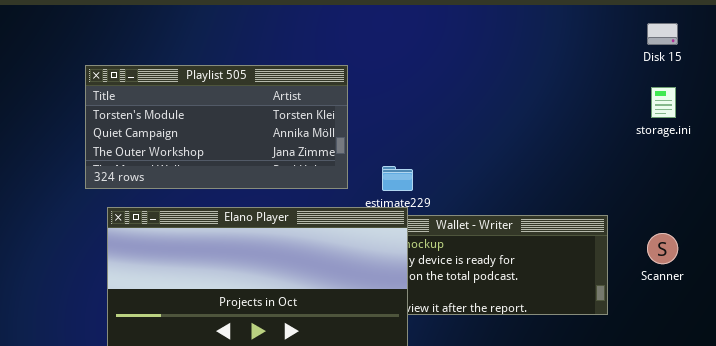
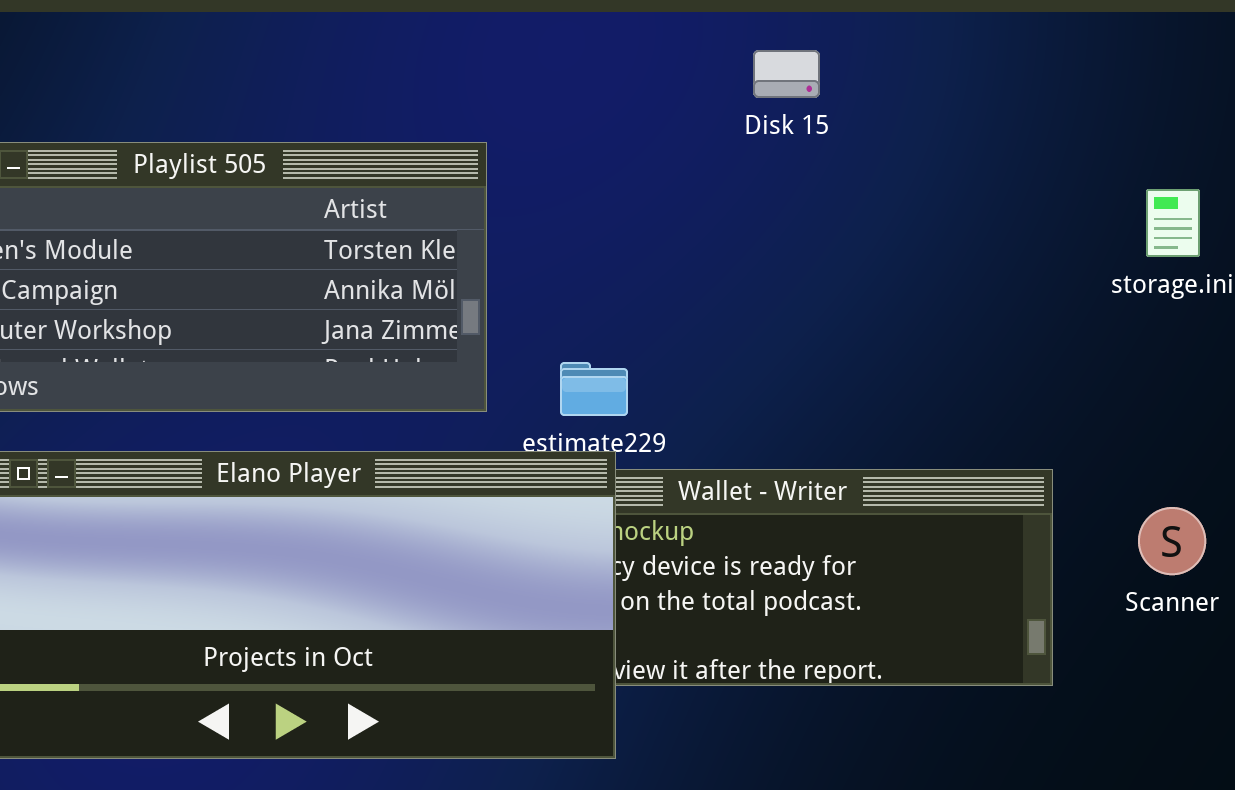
Disk 15: [647,23,678,45] -> [753,50,820,98], moved

